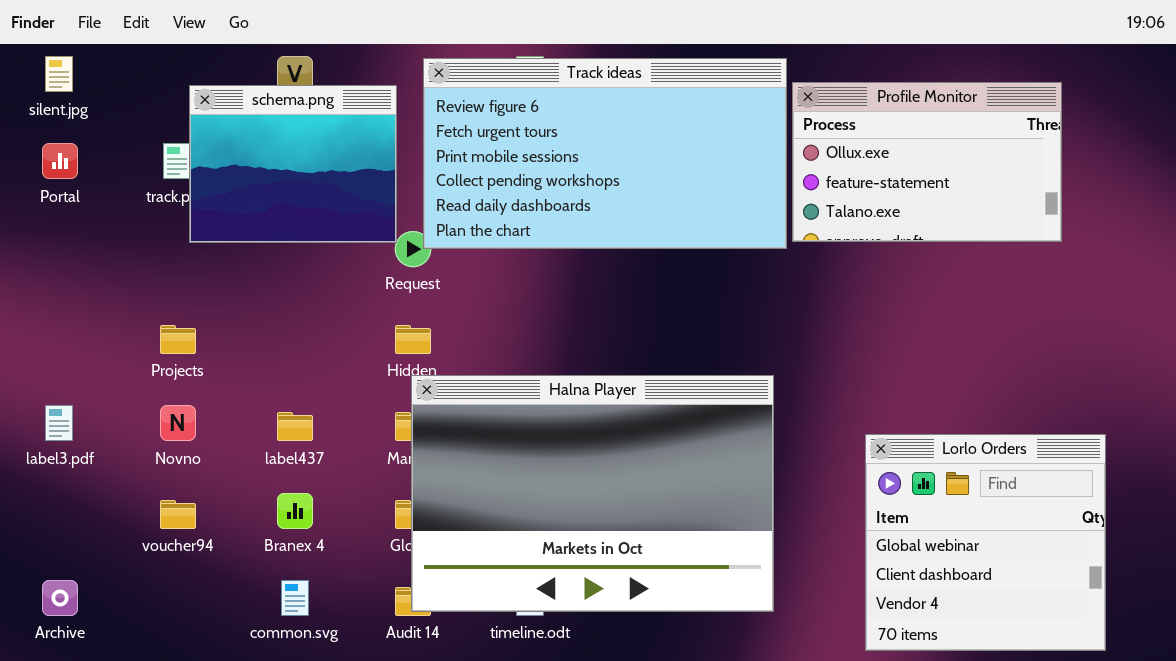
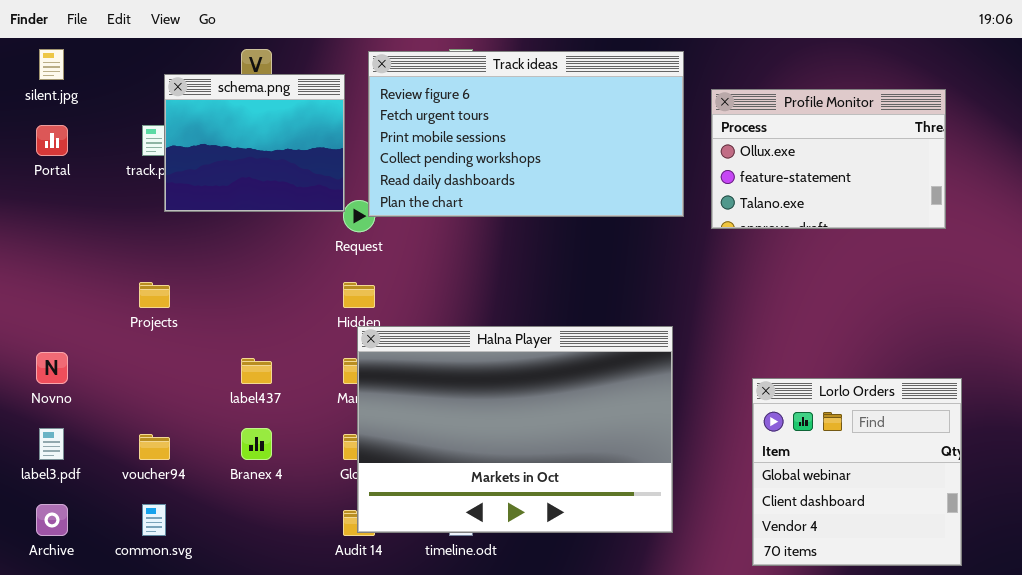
Profile Monitor: [792,82,1062,242] -> [711,89,946,229], moved
label3.pdf: [45,405,73,441] -> [39,428,64,460], moved
Novno: [160,405,196,441] -> [36,352,68,384], moved
common.svg: [281,580,309,616] -> [142,504,166,536], moved

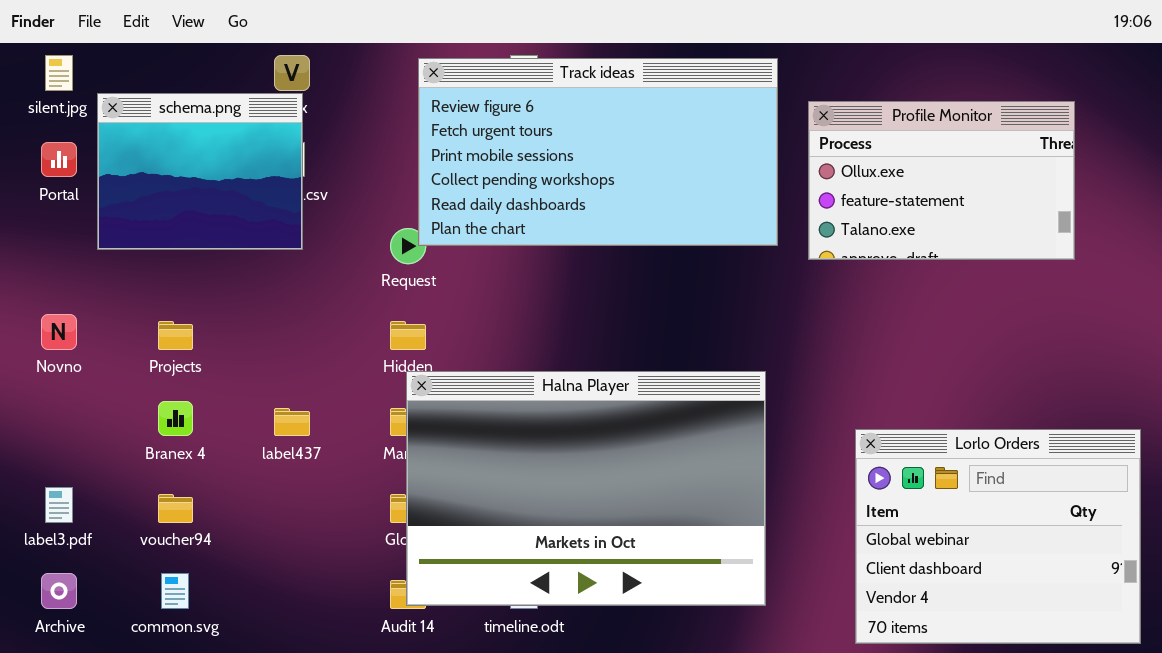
schema.png: [164,74,345,212] -> [97,93,303,250], moved
Novno: [36,352,68,384] -> [41,314,77,350], moved
Lorlo Orders: [752,378,962,566] -> [855,429,1141,644], resized
Branex 4: [241,428,272,460] -> [158,401,193,436], moved

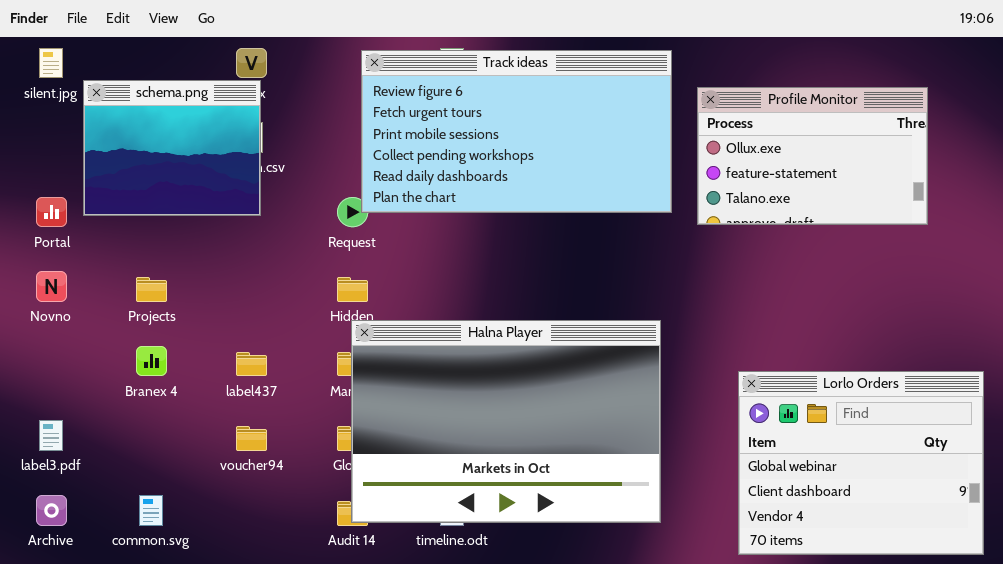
Portal: [41,142,77,177] -> [36,197,67,227], moved
voucher94: [158,494,193,523] -> [236,426,267,451], moved

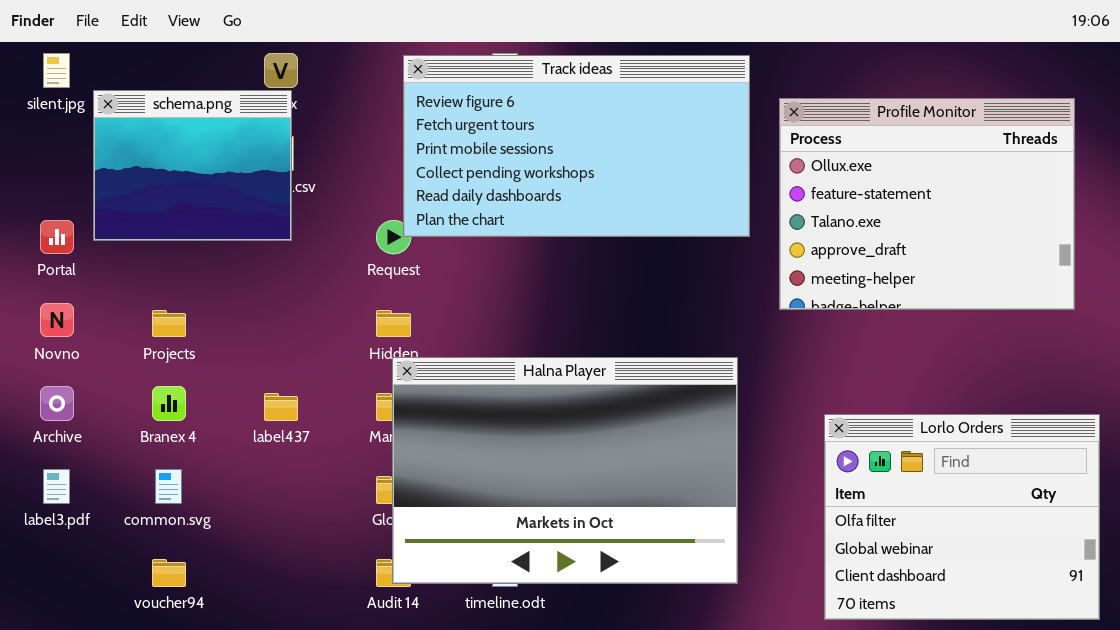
Profile Monitor: [697,87,928,225] -> [779,98,1075,310], resized
Lorlo Orders: [738,371,984,555] -> [824,414,1100,620], scrolled up 1 row
voucher94: [236,426,267,451] -> [152,559,186,587], moved
Archive: [36,495,67,526] -> [40,386,74,421], moved
common.svg: [139,495,163,526] -> [155,469,182,504], moved

